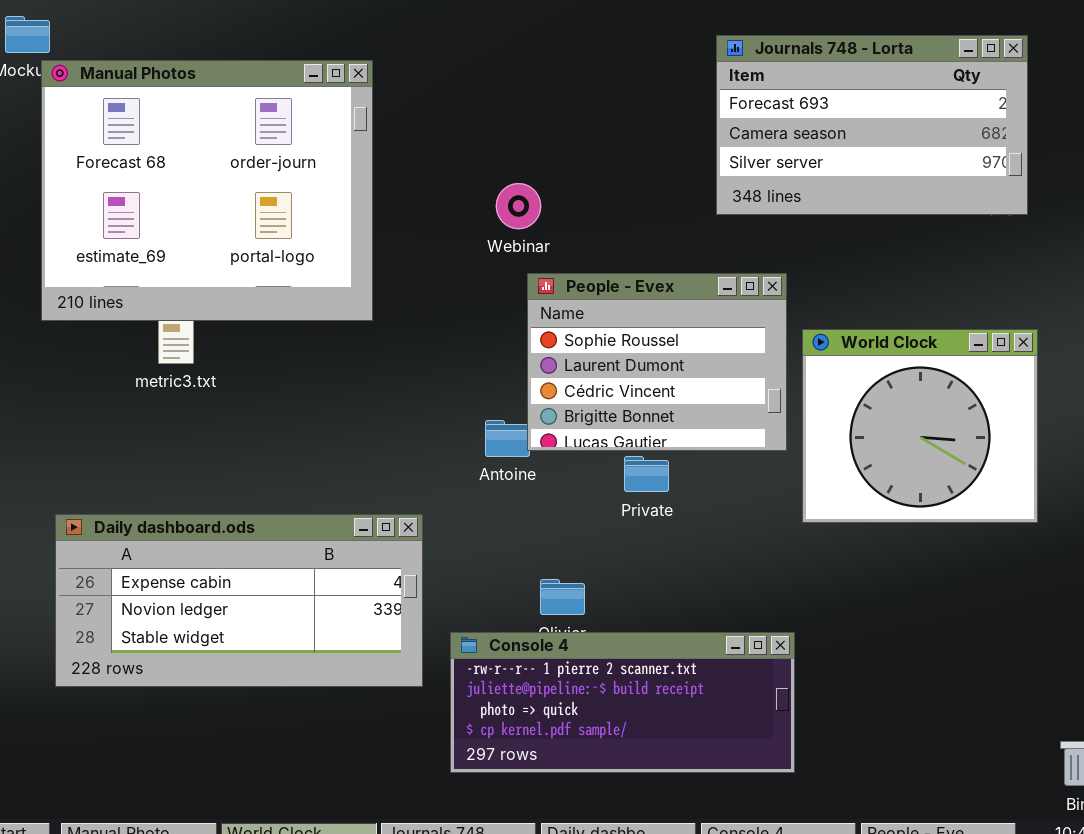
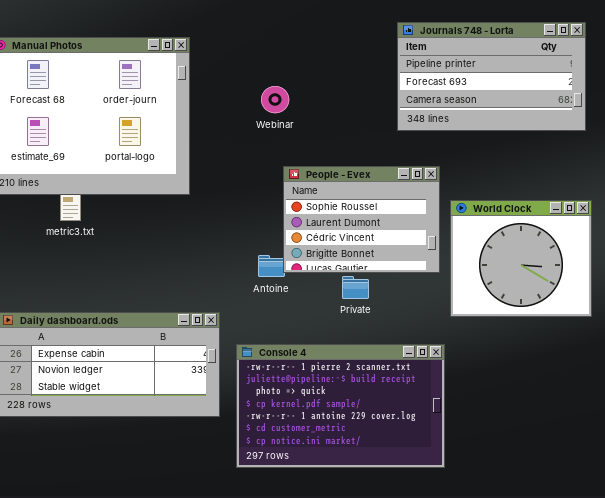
Journals 748 - Lorta: [716,35,1028,215] -> [397,22,586,131], scrolled up 1 row
Webinar: [496,183,541,229] -> [261,86,289,113], moved
Console 4: [450,632,795,773] -> [236,344,445,468], resized

